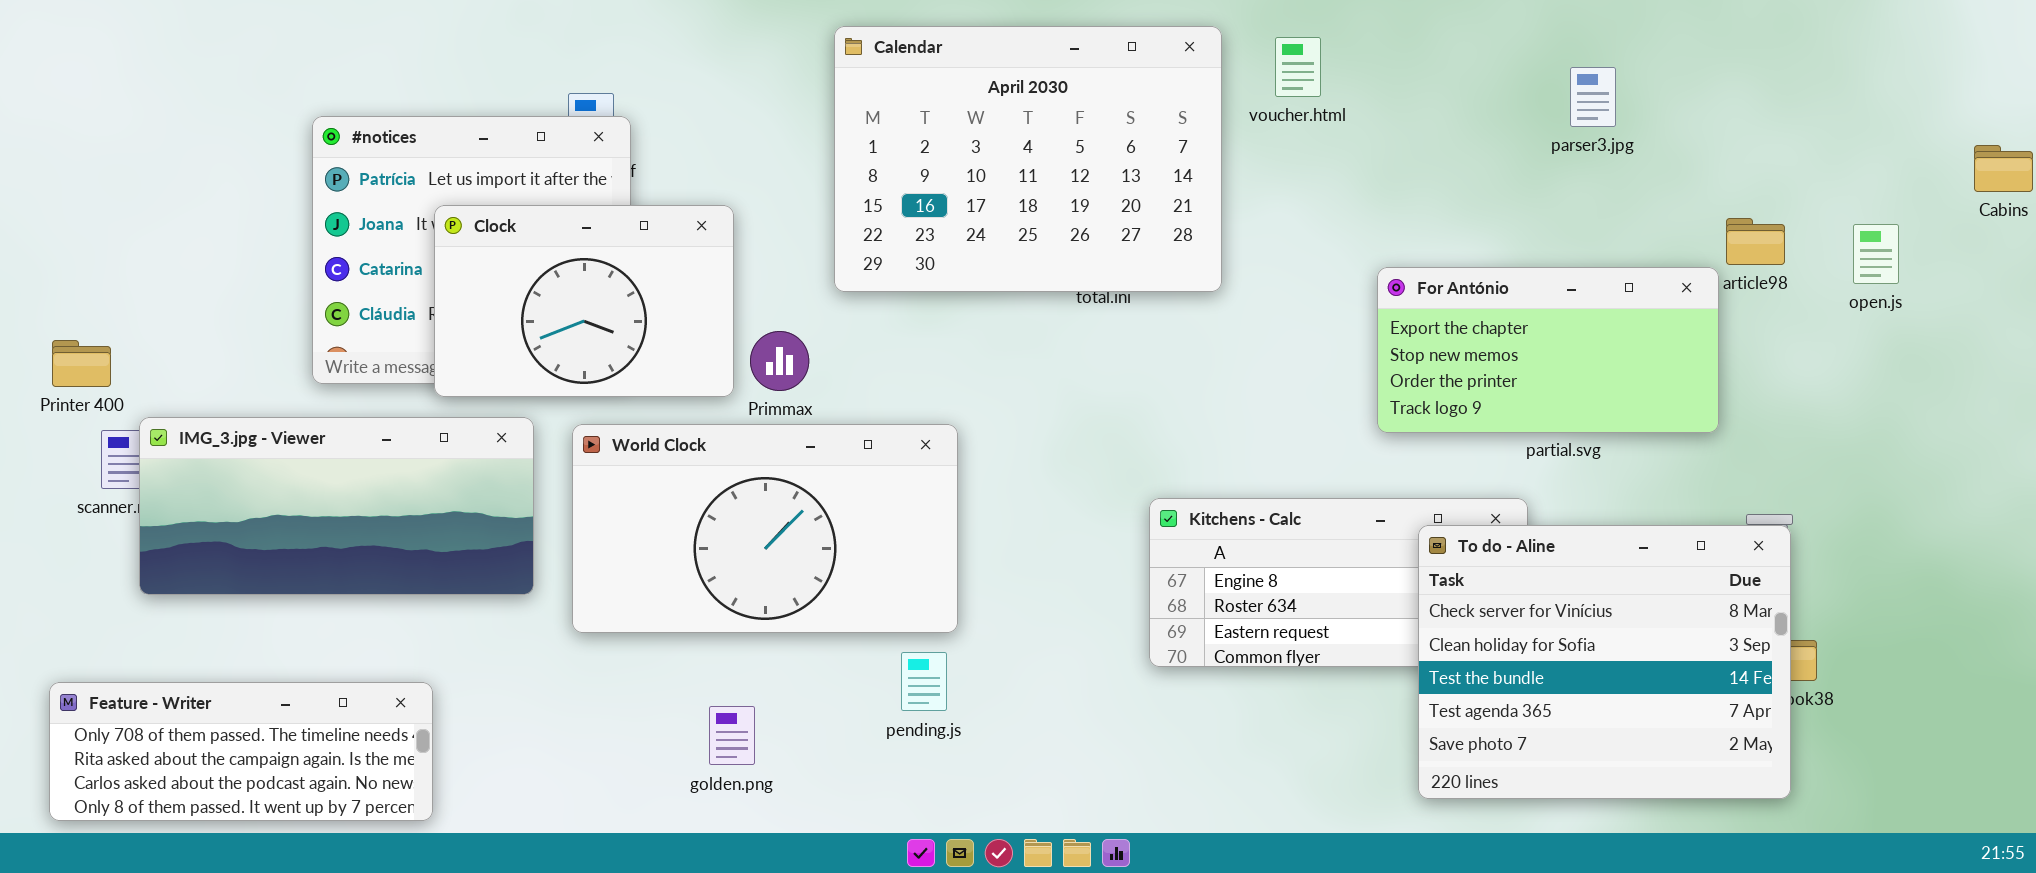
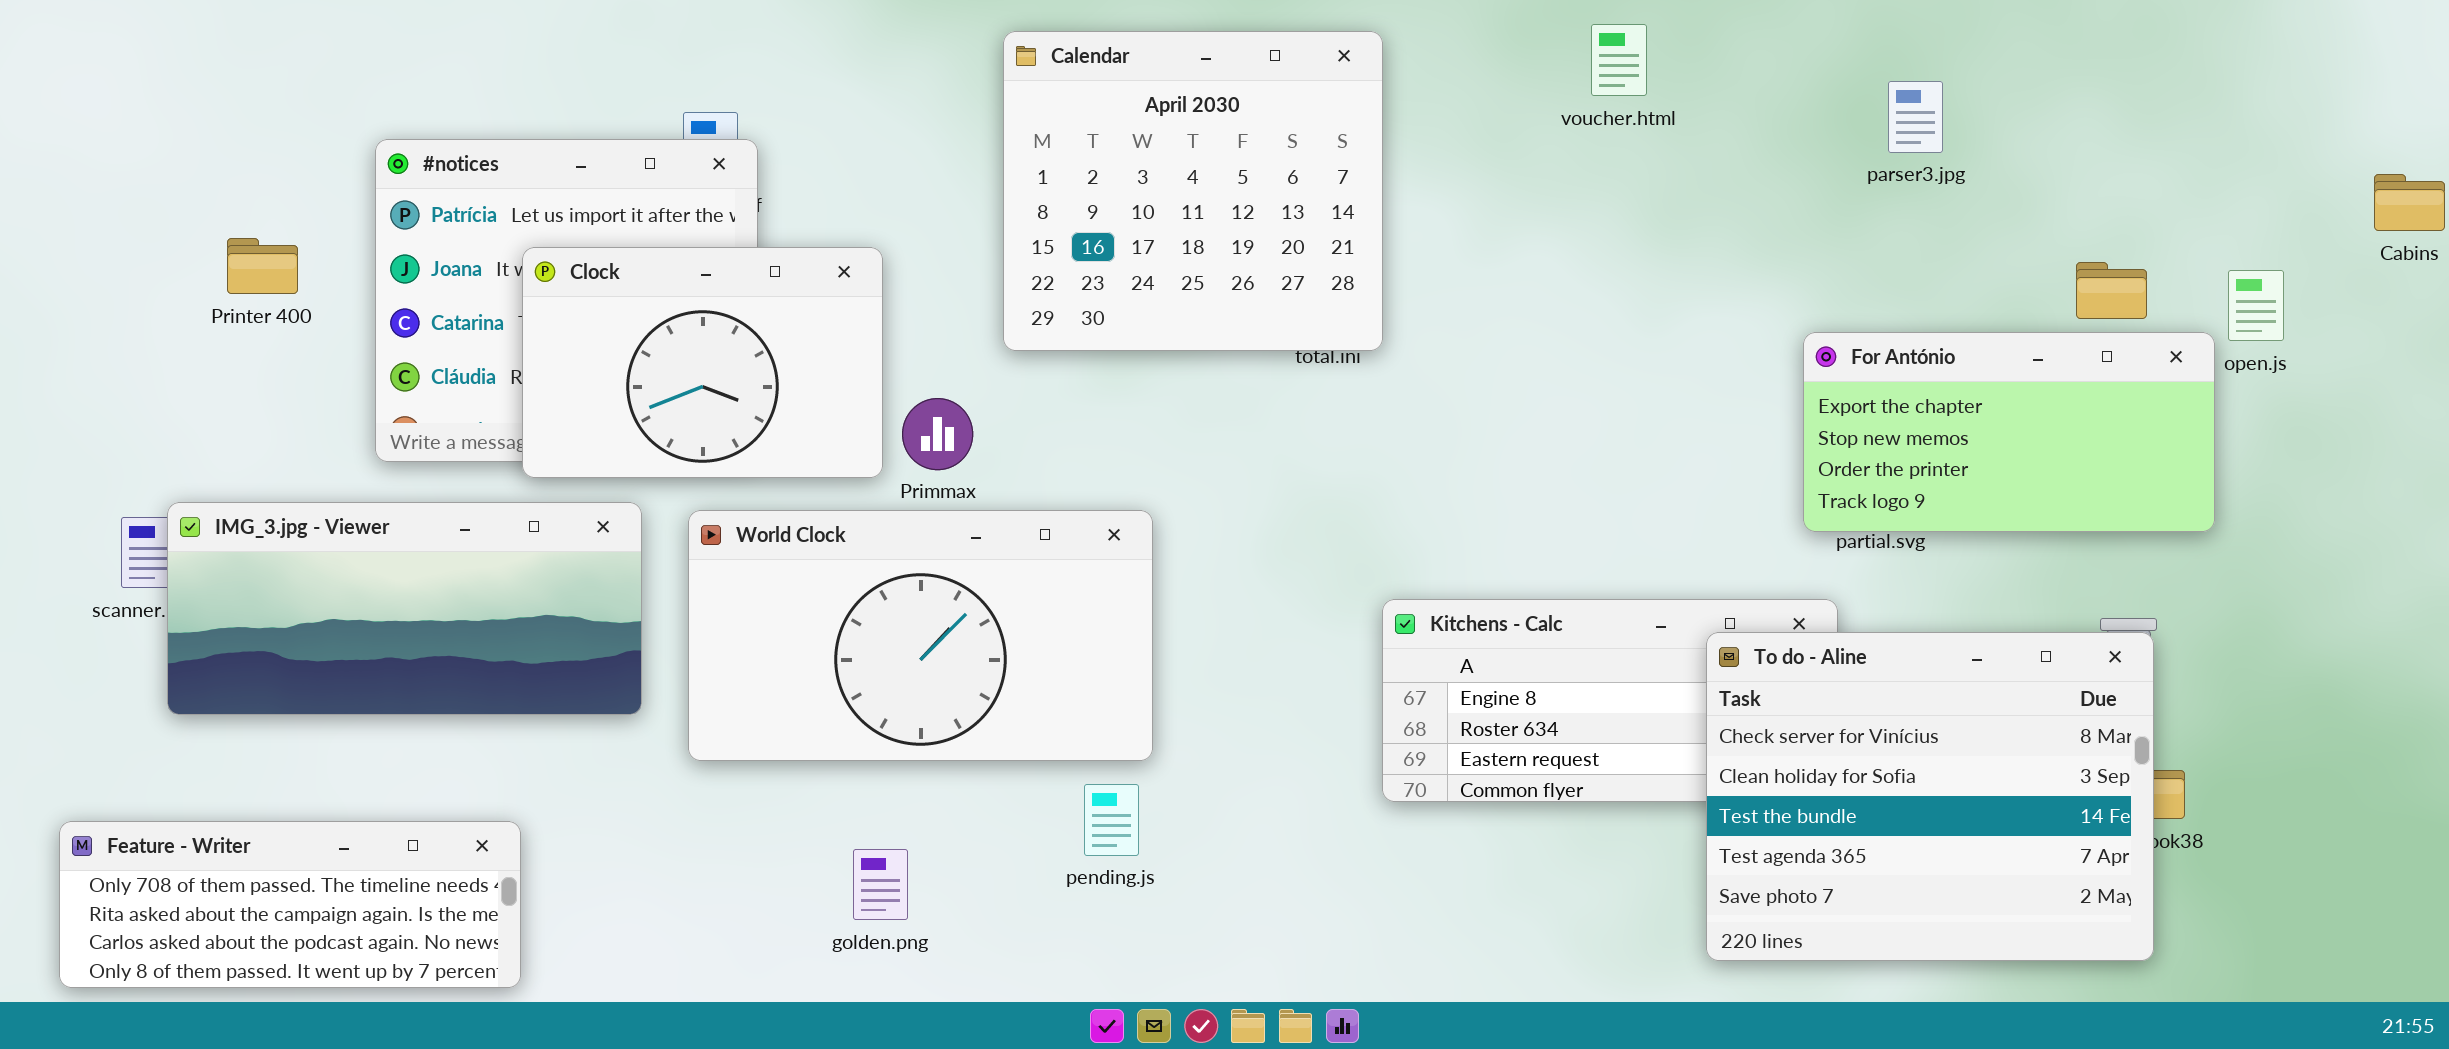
Calendar: [834,26,1222,292] -> [1003,31,1383,351], resized
voucher.html: [1275,37,1321,97] -> [1591,24,1647,96], moved
For António: [1377,267,1719,433] -> [1803,332,2215,532], moved
Printer 400: [52,340,111,387] -> [227,238,298,294], moved

